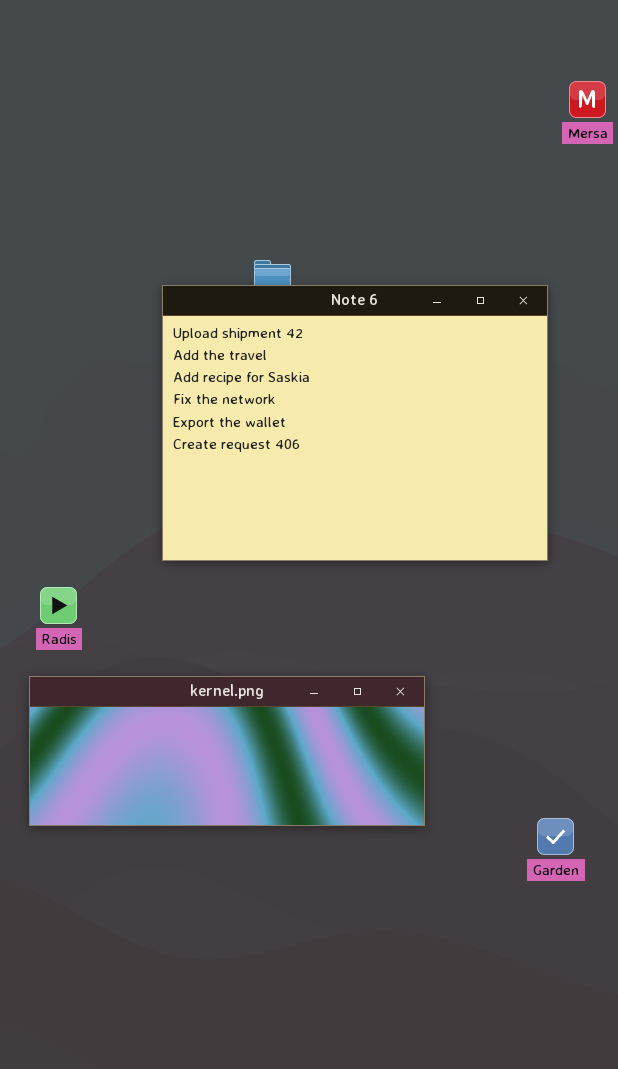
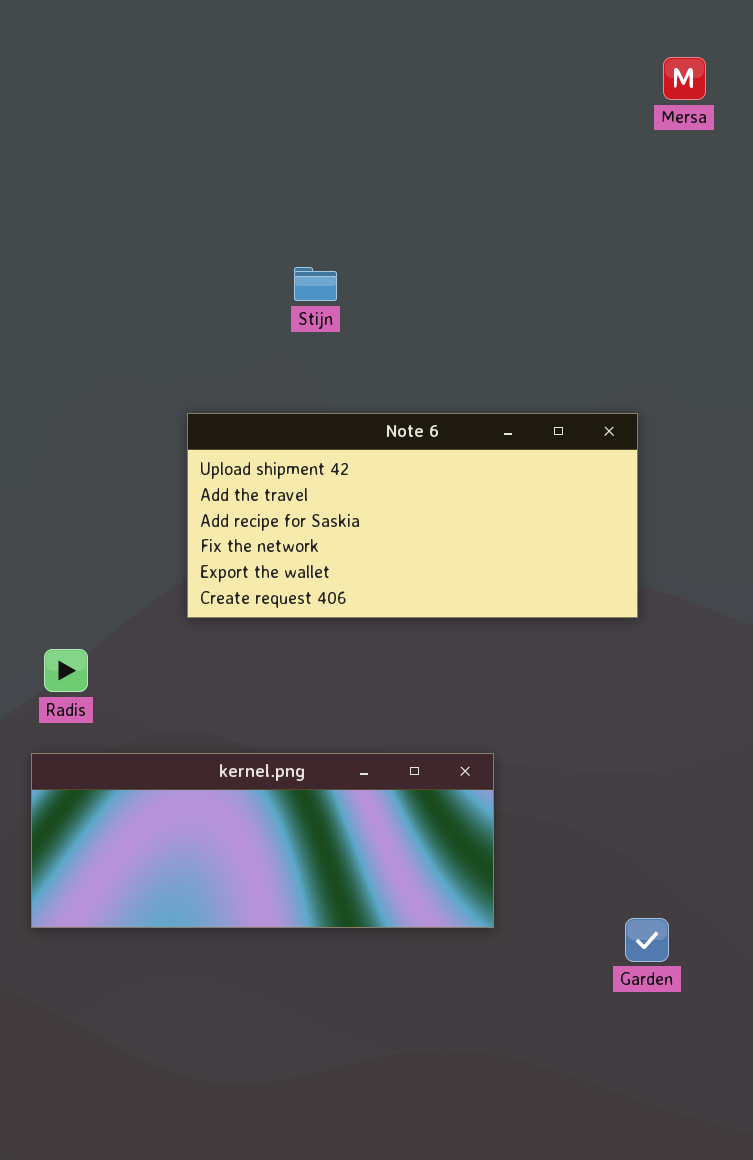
Note 6: [162,285,548,561] -> [187,413,638,618], resized

